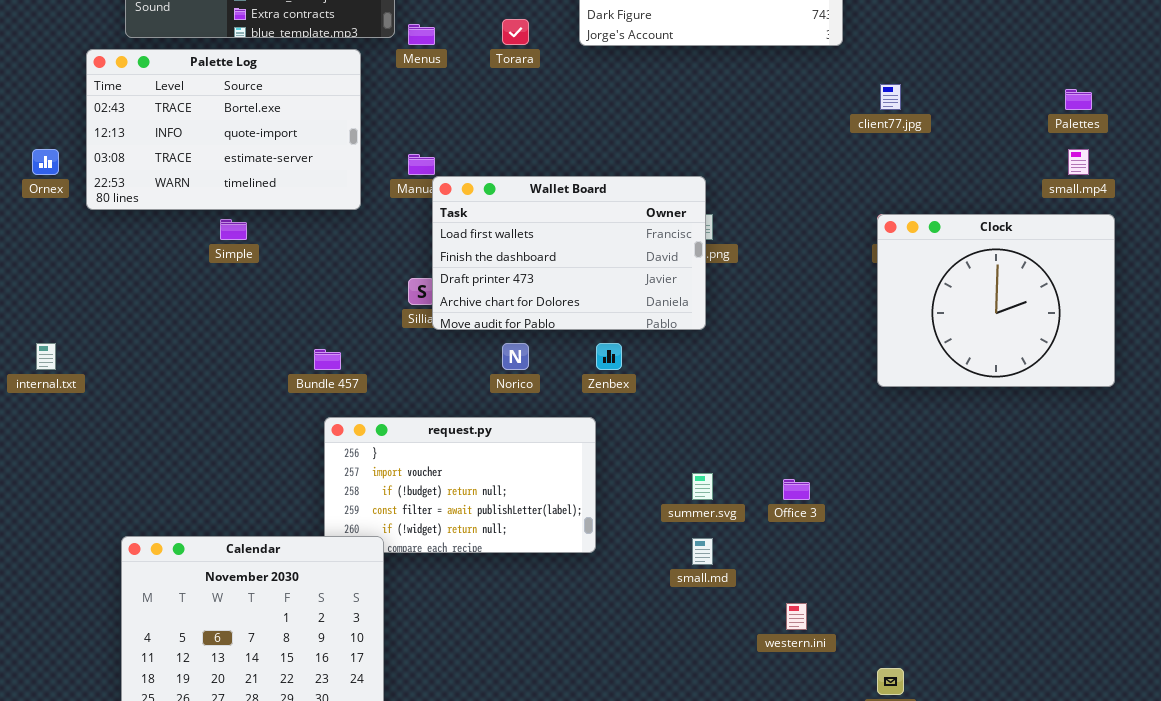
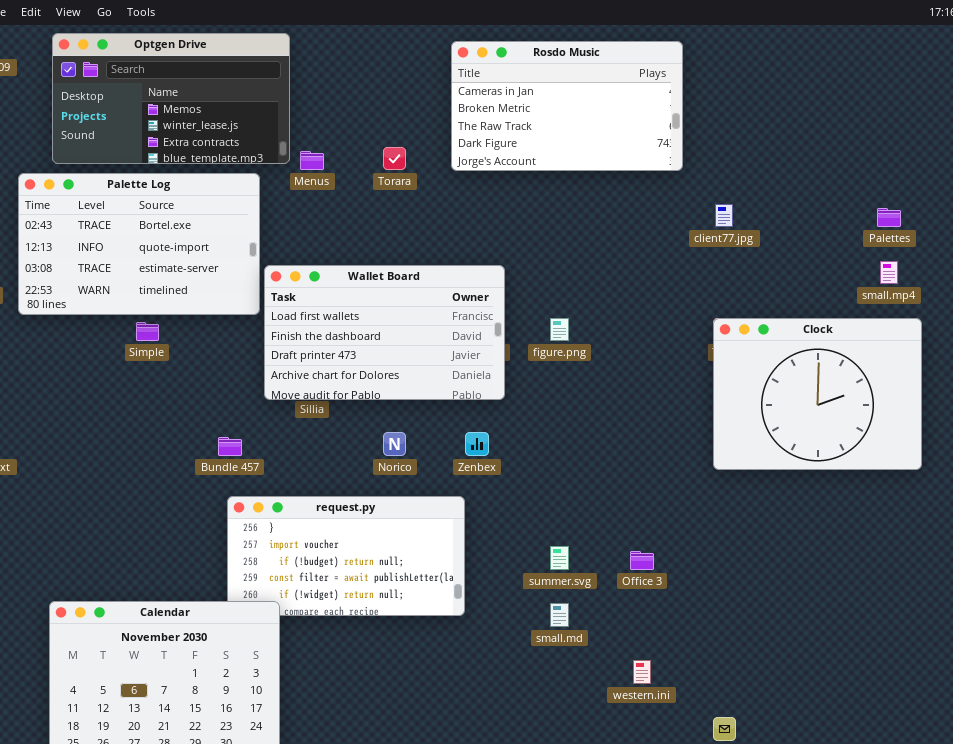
Wallet Board: [432,176,706,330] -> [264,265,505,400], moved

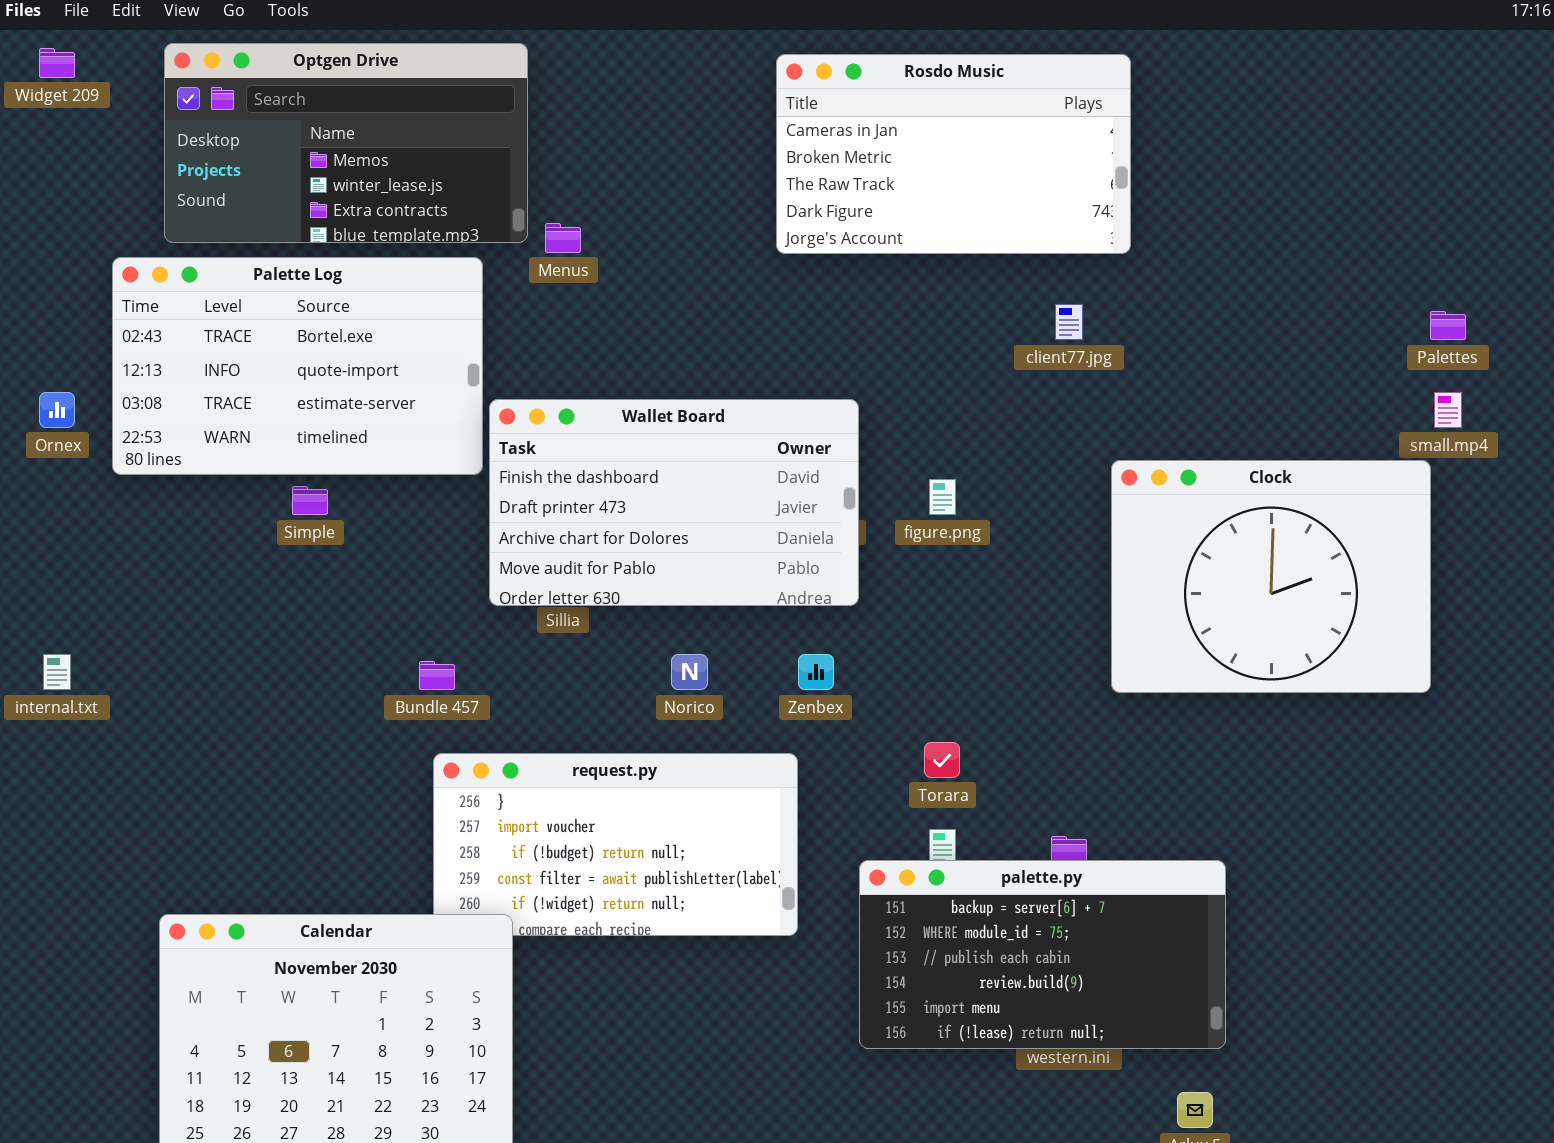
Torara: [383,147,406,170] -> [924,742,960,778], moved
client77.jpg: [715,204,733,227] -> [1055,304,1083,340], moved
Wallet Board: [264,265,505,400] -> [489,399,859,606], scrolled down 1 row
Clock: [713,318,922,470] -> [1111,460,1431,693], moved
palette.py: none -> [859,860,1226,1049], opened

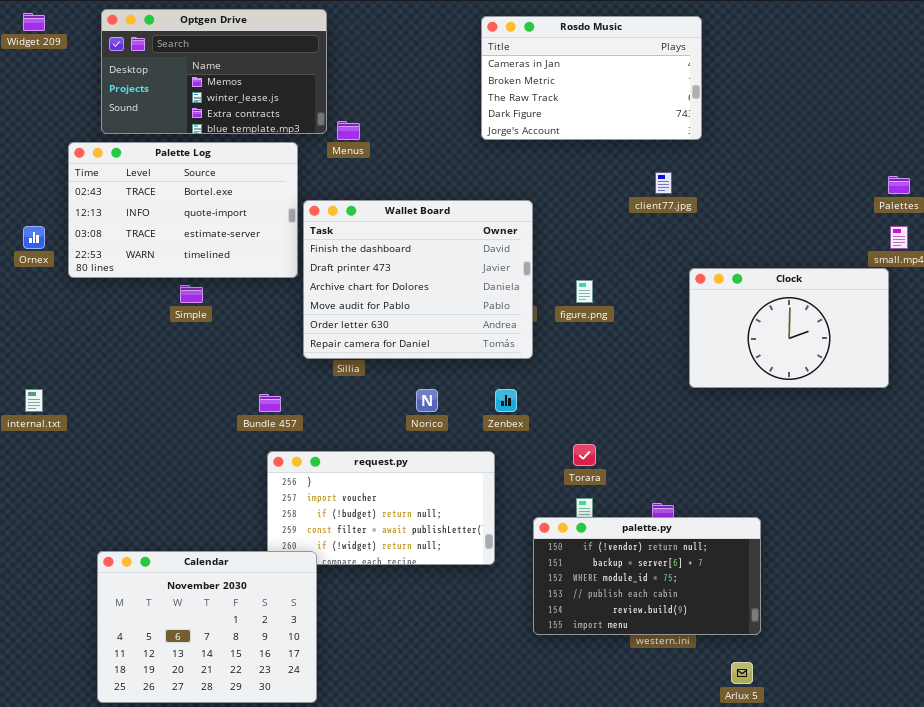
Wallet Board: [489,399,859,606] -> [303,200,533,359], resized
Clock: [1111,460,1431,693] -> [689,268,889,388], resized
palette.py: [859,860,1226,1049] -> [533,517,761,635], scrolled up 1 row

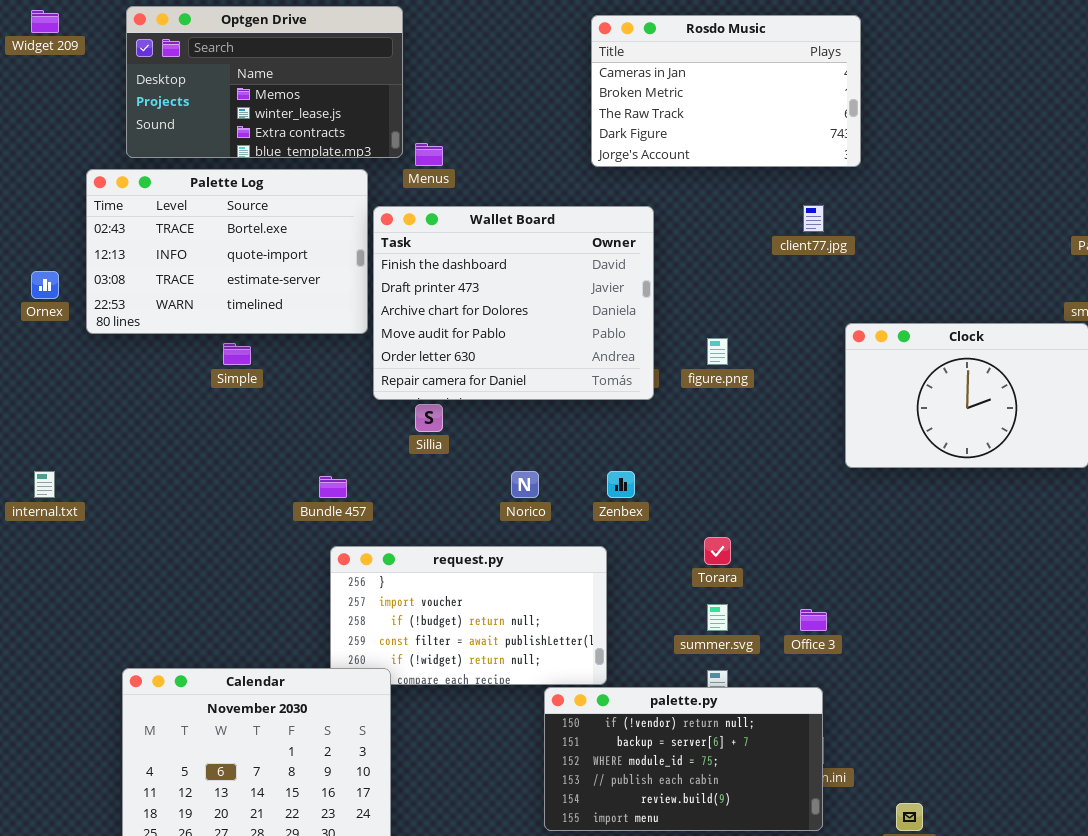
Wallet Board: [303,200,533,359] -> [373,206,654,400], moved
palette.py: [533,517,761,635] -> [544,687,823,831], moved

